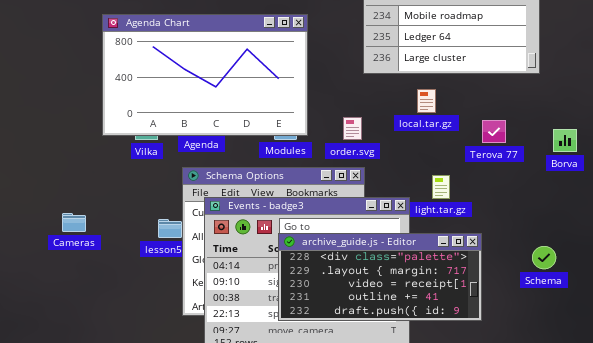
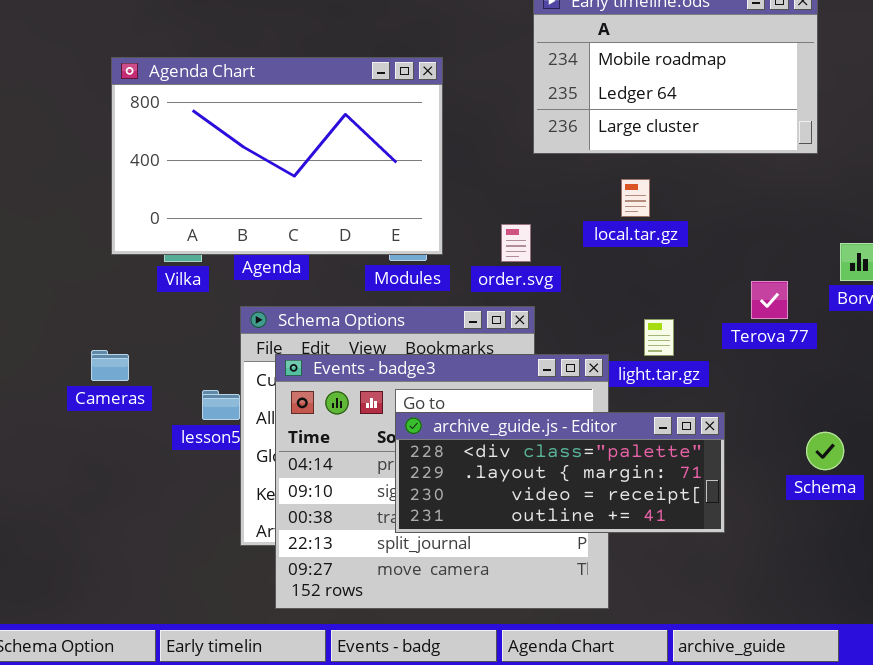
Terova 77: [482,120,506,143] -> [751,281,788,319], moved
Cameras: [62,213,86,232] -> [91,350,129,381], moved
archive_guide.js - Editor: [278,233,482,321] -> [395,412,725,533], resized

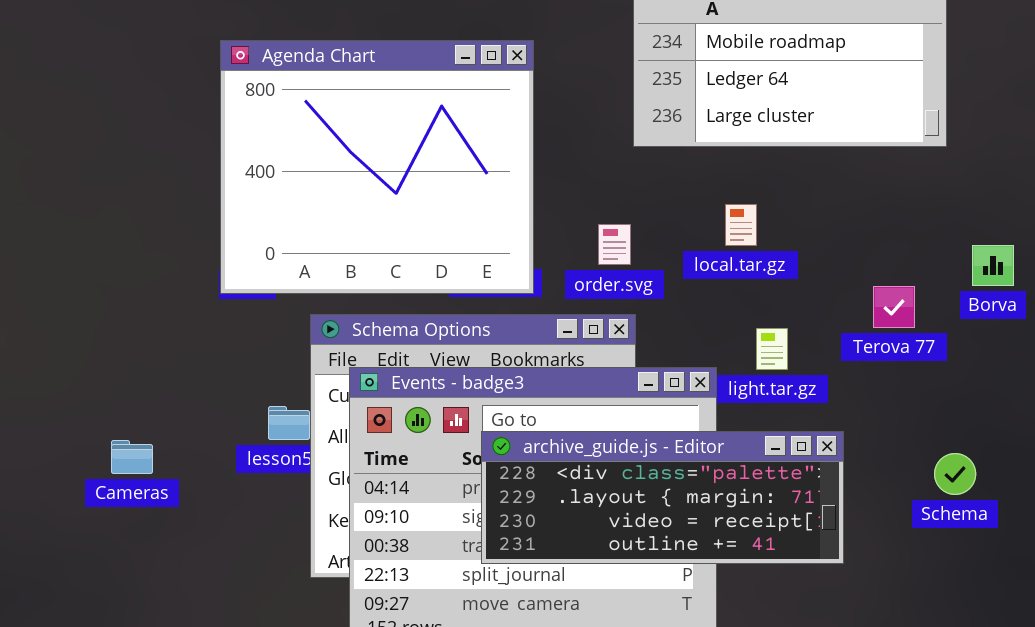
Agenda Chart: [111,57,443,255] -> [220,40,534,294], resized
local.tar.gz: [621,179,650,217] -> [725,204,757,246], moved
Cameras: [91,350,129,381] -> [111,440,153,474], moved

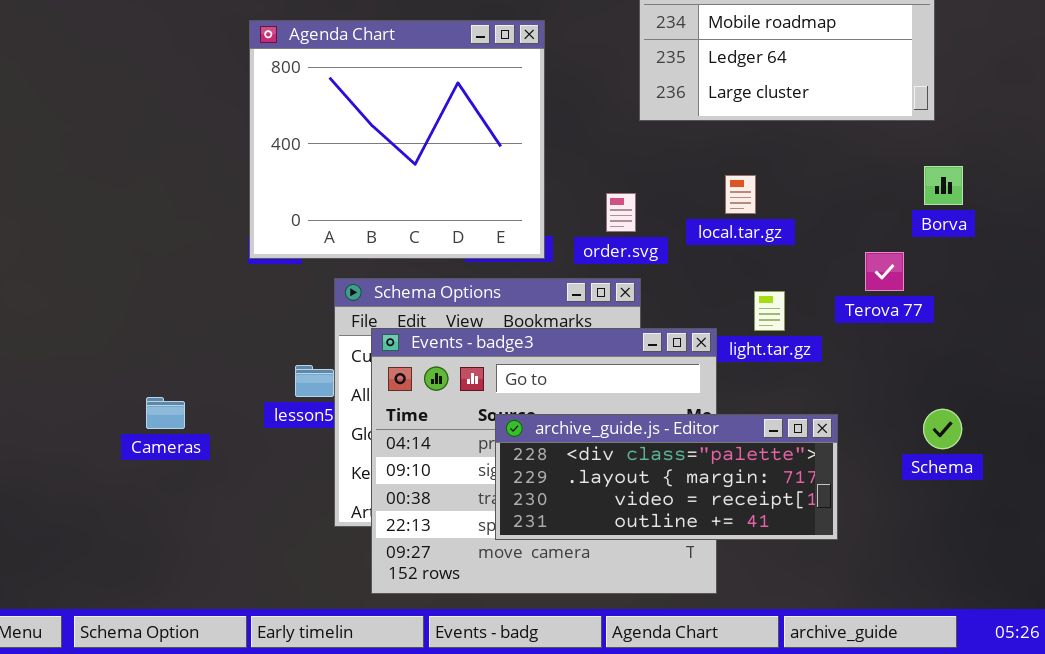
Borva: [972,245,1014,286] -> [924,166,963,205], moved
archive_guide.js - Editor: [481,431,844,564] -> [495,414,838,540], moved

